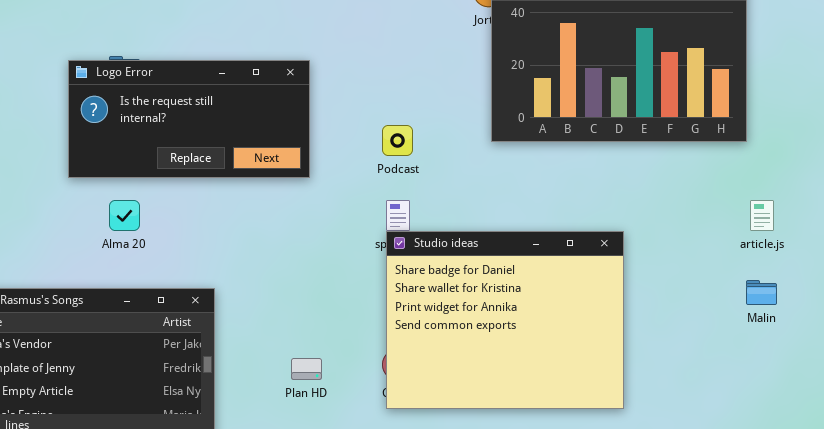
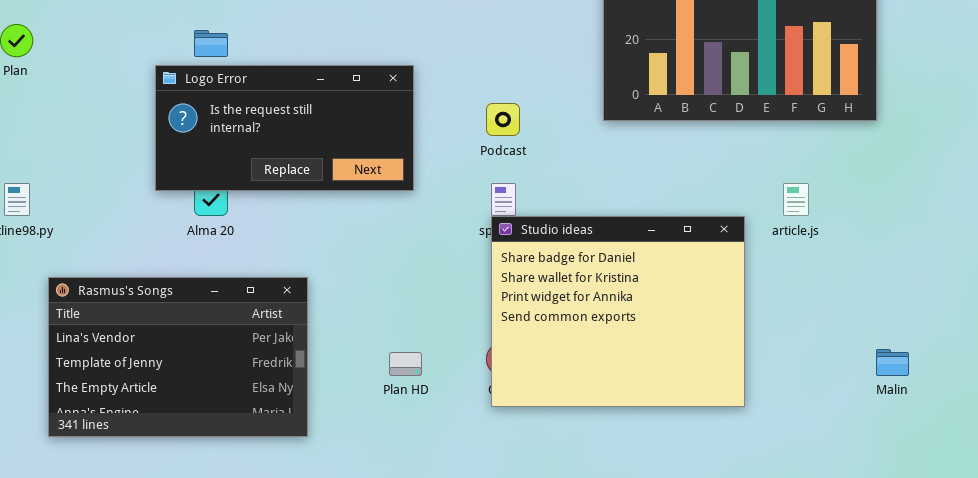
Logo Error: [68,60,310,178] -> [155,65,414,191], moved
article.js: [750,200,774,231] -> [783,183,809,216], moved
Malin: [746,280,777,305] -> [876,349,909,376], moved

